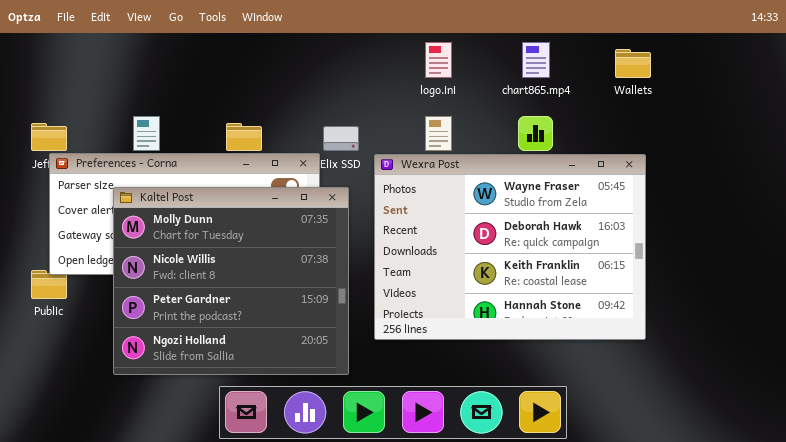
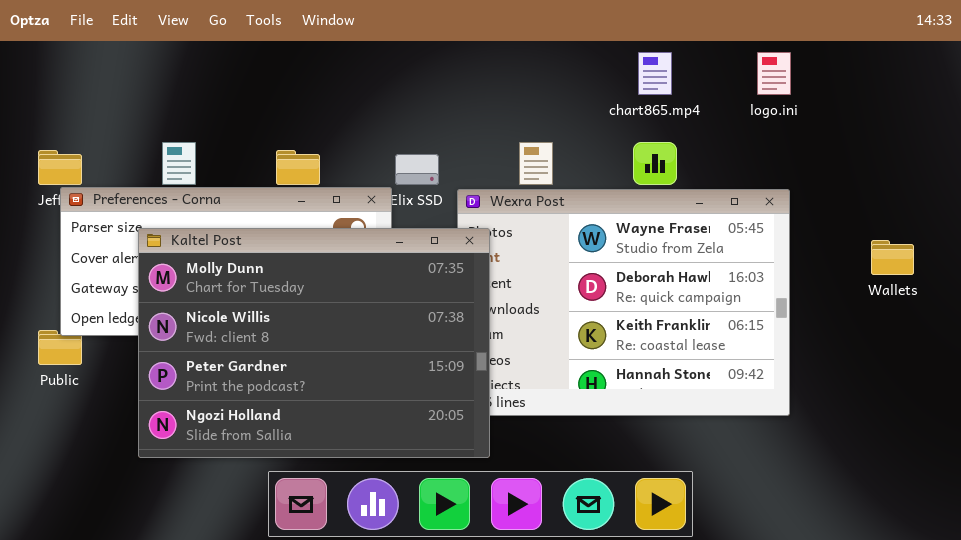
logo.ini: [425,42,452,78] -> [757,52,791,95], moved
Wallets: [615,49,651,78] -> [871,240,914,275], moved
Kaltel Post: [113,187,349,375] -> [138,228,490,458], resized

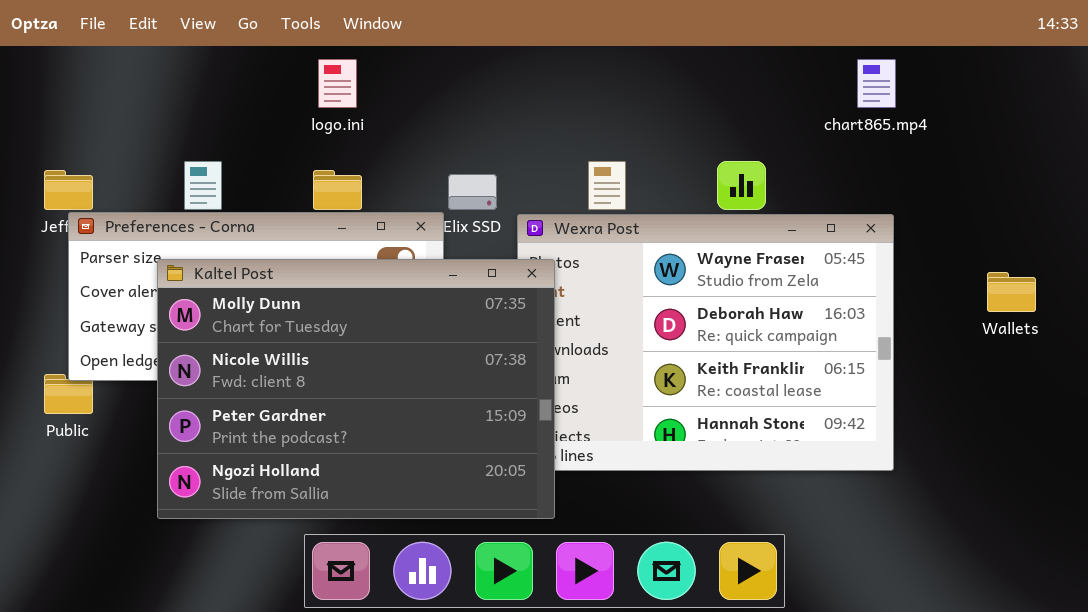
chart865.mp4: [638,52,672,95] -> [857,59,896,108], moved
logo.ini: [757,52,791,95] -> [318,59,357,108], moved

